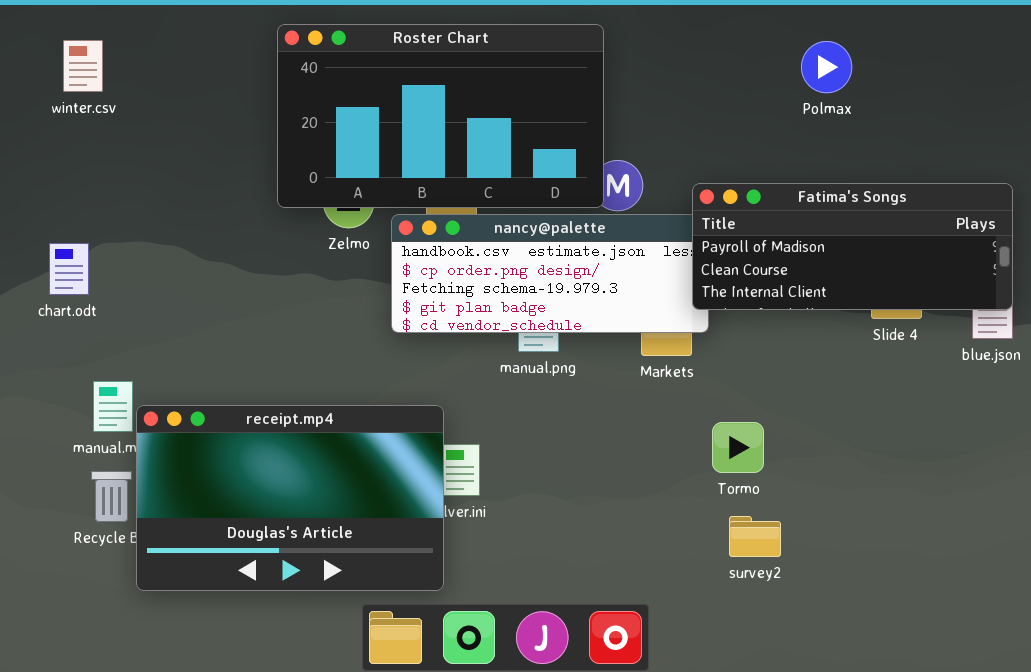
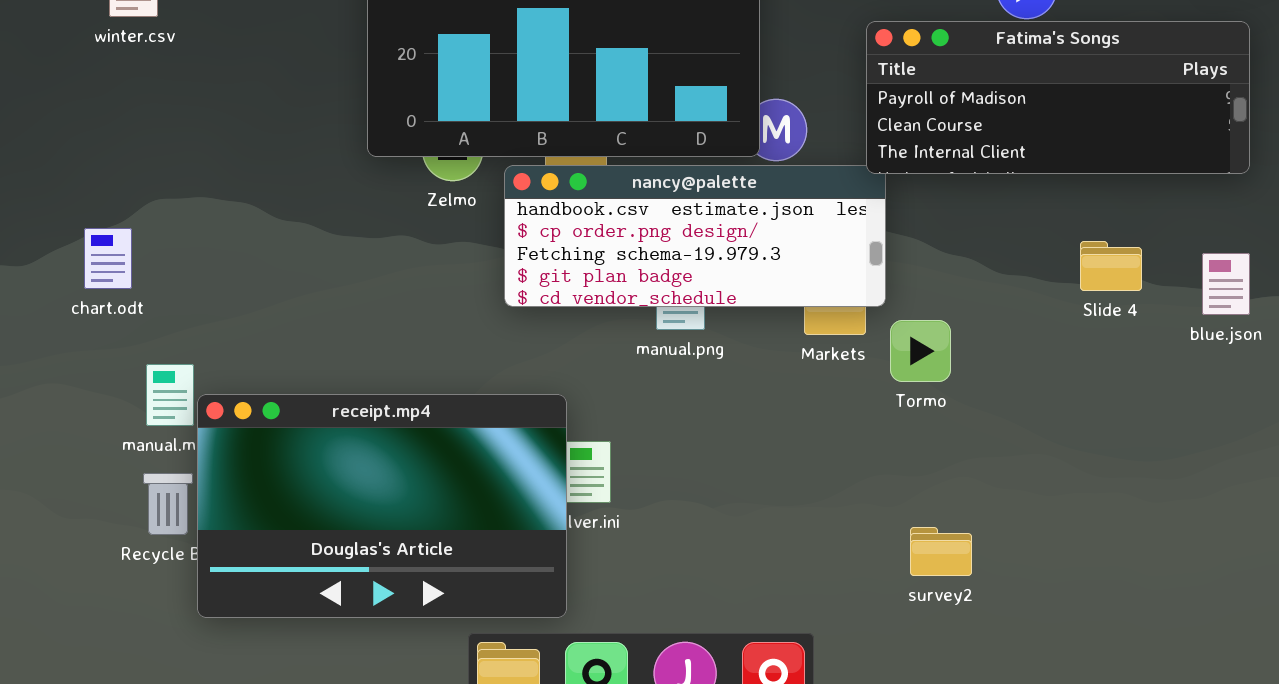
Fatima's Songs: [692,183,1013,310] -> [866,21,1250,174], moved
chart.odt: [49,243,89,295] -> [84,228,132,289], moved
Tormo: [712,422,764,473] -> [890,320,951,382], moved

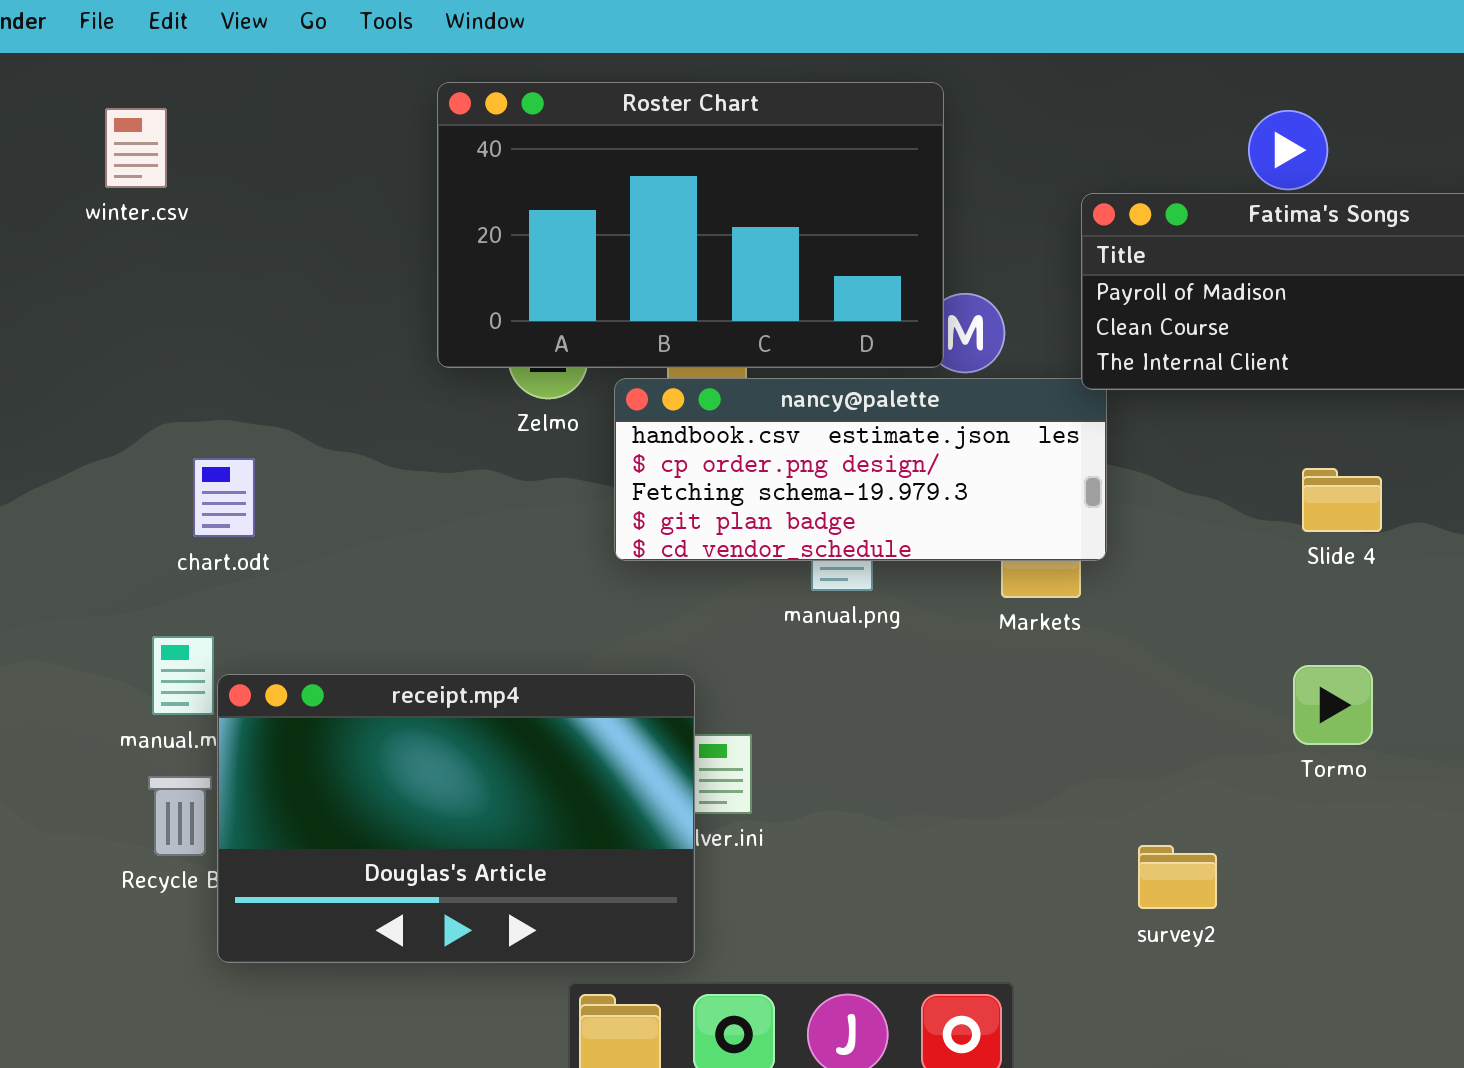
chart.odt: [84,228,132,289] -> [193,458,255,537], moved
Slide 4: [1080,241,1142,291] -> [1302,468,1382,532], moved
Tormo: [890,320,951,382] -> [1293,665,1373,745], moved

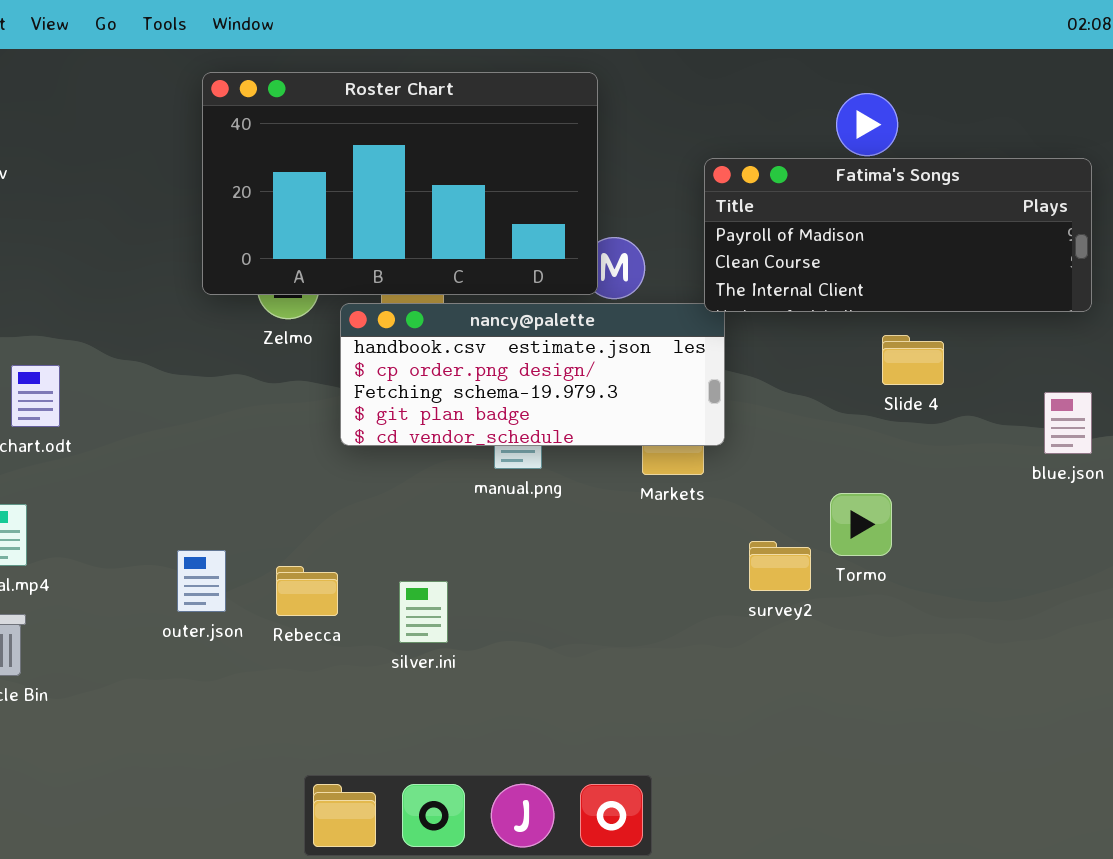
Slide 4: [1302,468,1382,532] -> [882,335,944,385], moved
Tormo: [1293,665,1373,745] -> [830,493,892,556], moved
receipt.mp4: [217,674,695,963] -> none, closed
survey2: [1138,845,1217,909] -> [749,541,811,591], moved

